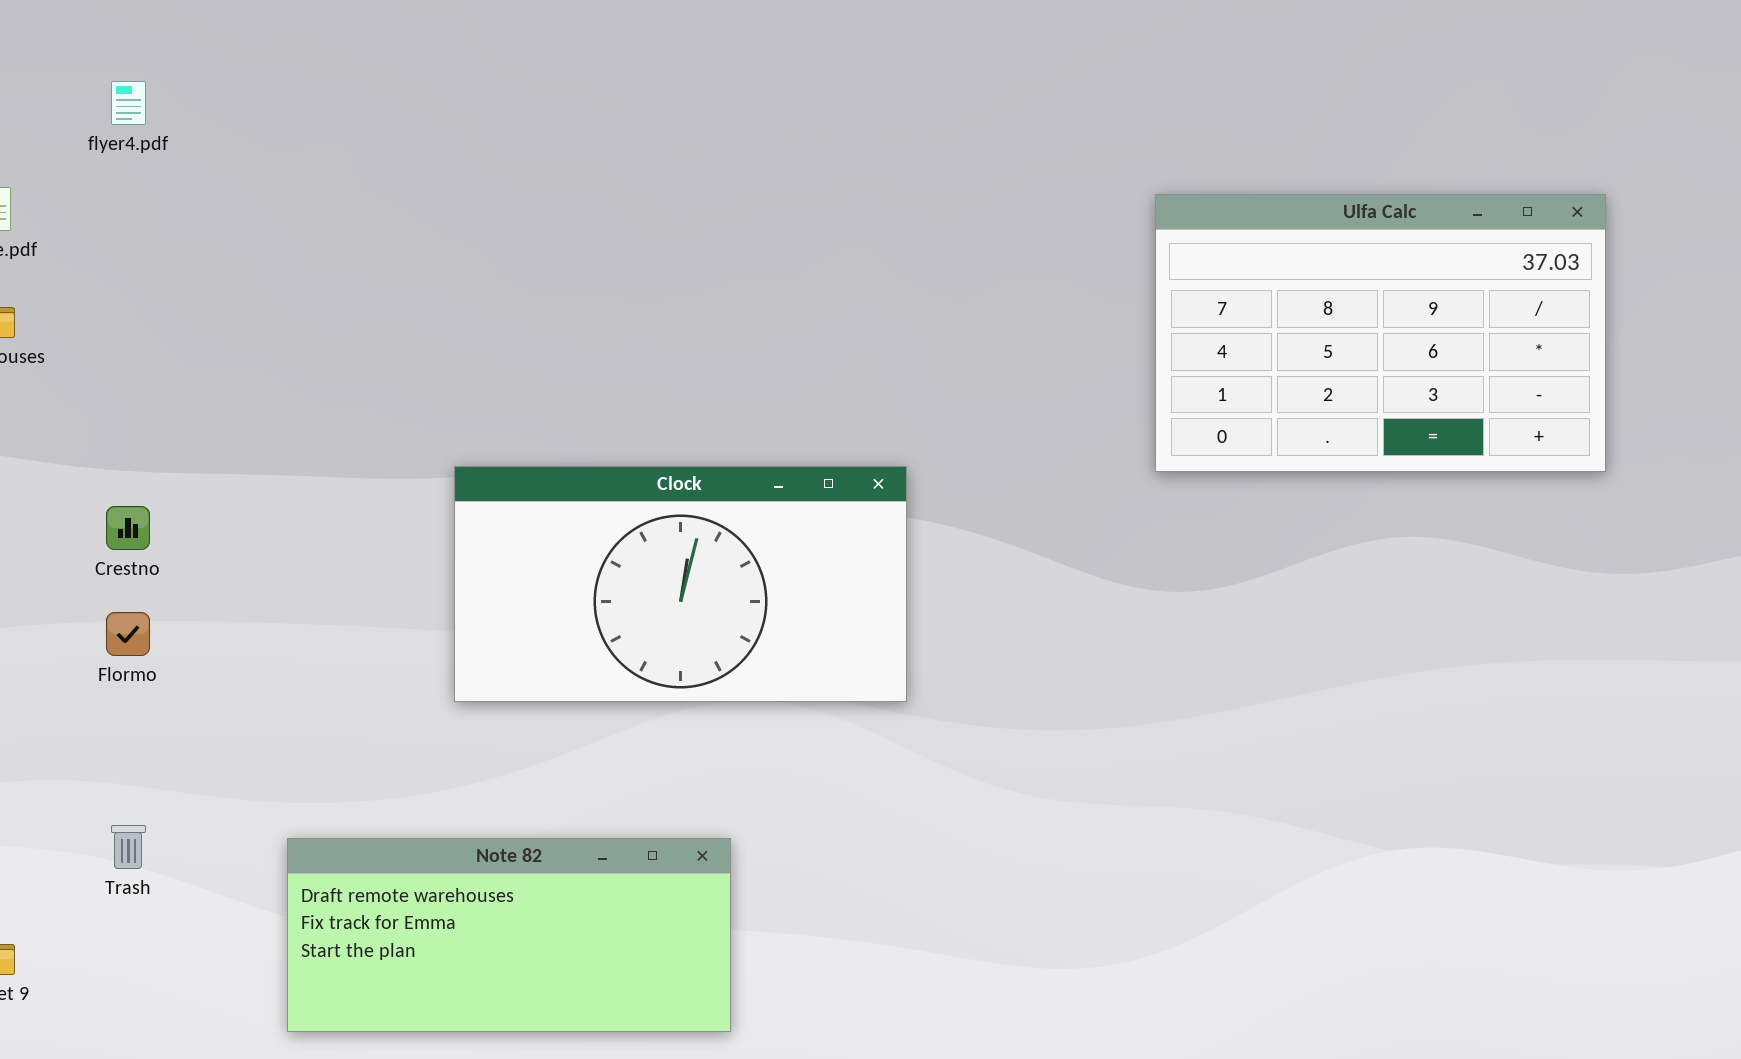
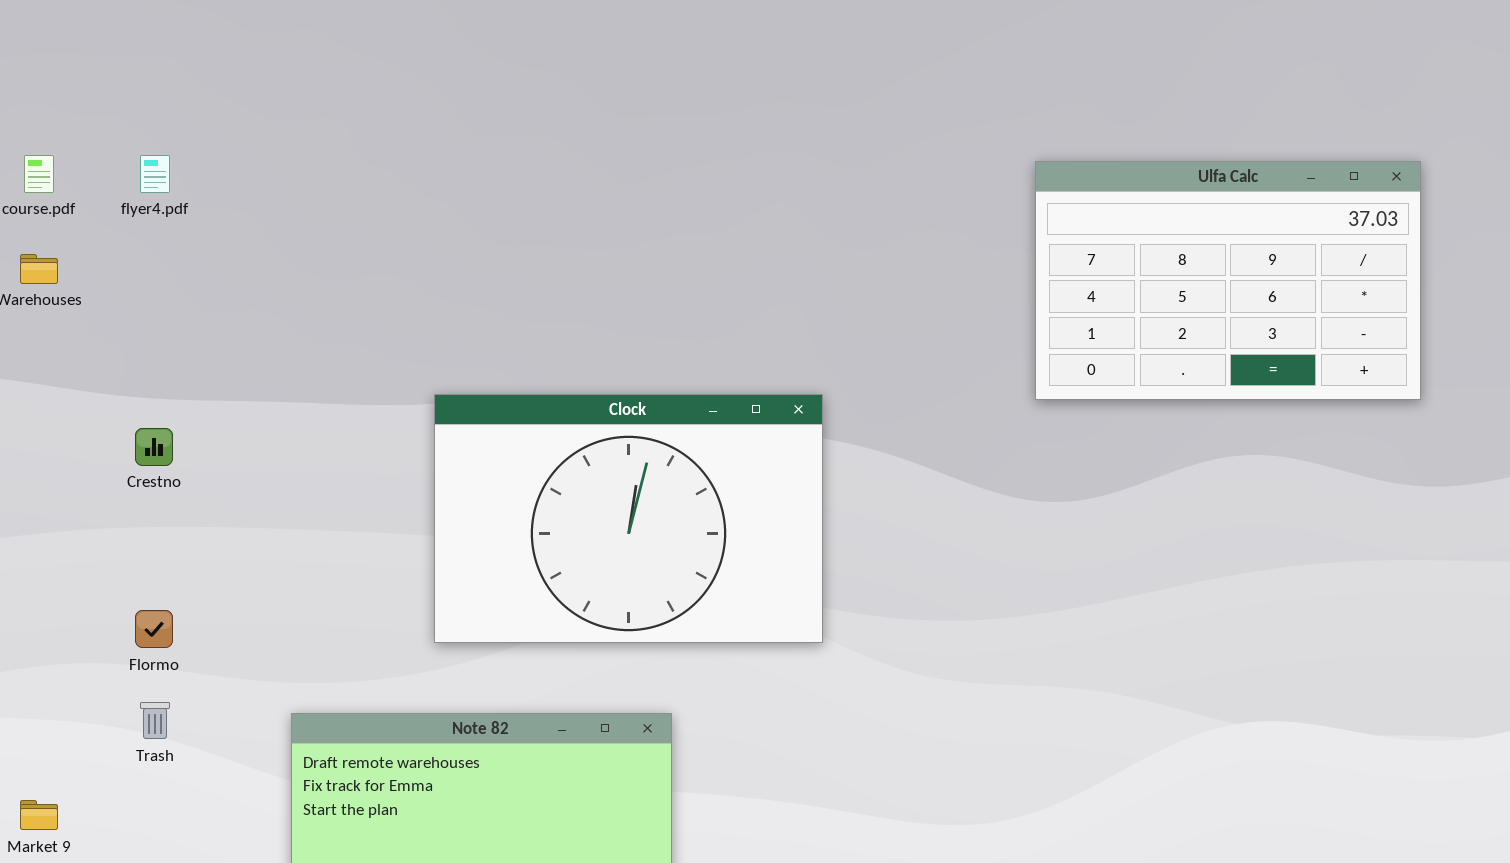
flyer4.pdf: [111,81,146,125] -> [140,155,170,193], moved
Clock: [454,466,907,702] -> [434,394,823,643], resized
Flormo: [106,612,150,656] -> [135,610,173,648], moved

